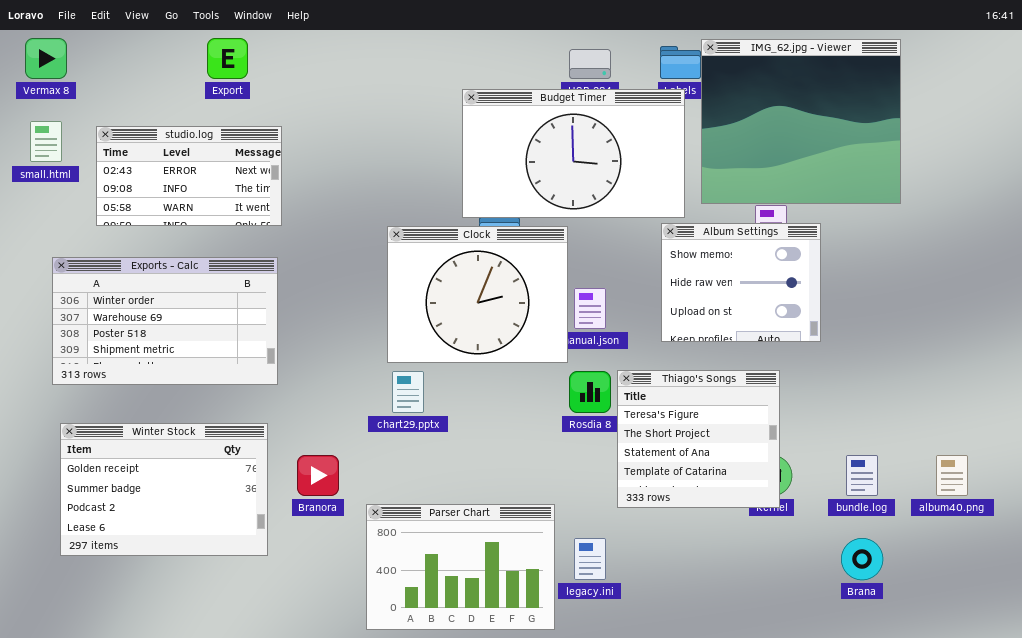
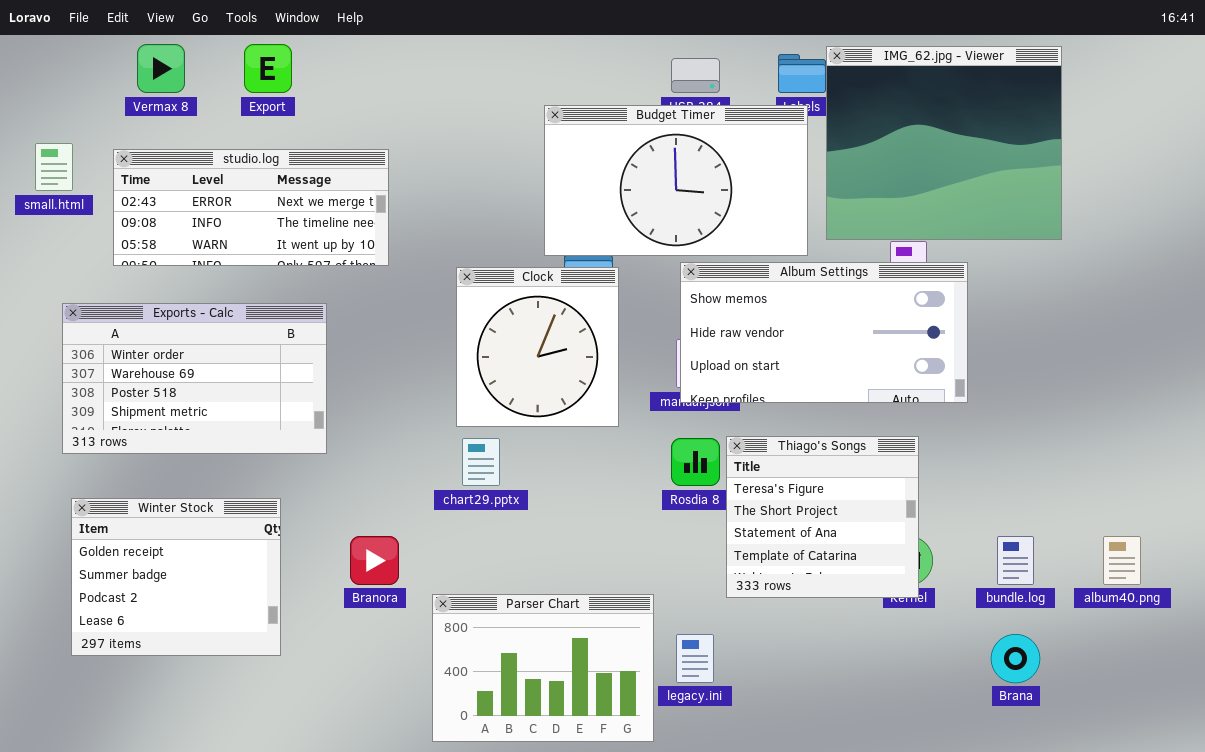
Vermax 8: [25,38,67,79] -> [137,44,185,93], moved
studio.log: [96,126,282,226] -> [113,149,389,266], resized
Album Settings: [661,223,821,342] -> [680,262,968,403], resized
Clock: [387,226,568,363] -> [456,267,619,427], resized
Winter Stock: [60,423,268,556] -> [71,498,281,656], resized

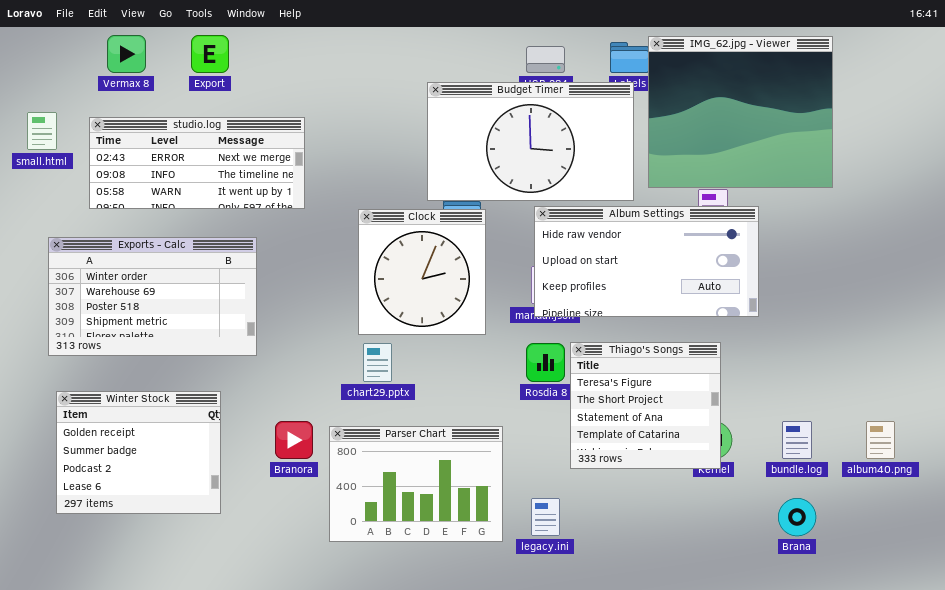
Album Settings: [680,262,968,403] -> [534,206,759,317], scrolled down 1 row
Parser Chart: [432,594,654,742] -> [329,426,503,542], moved

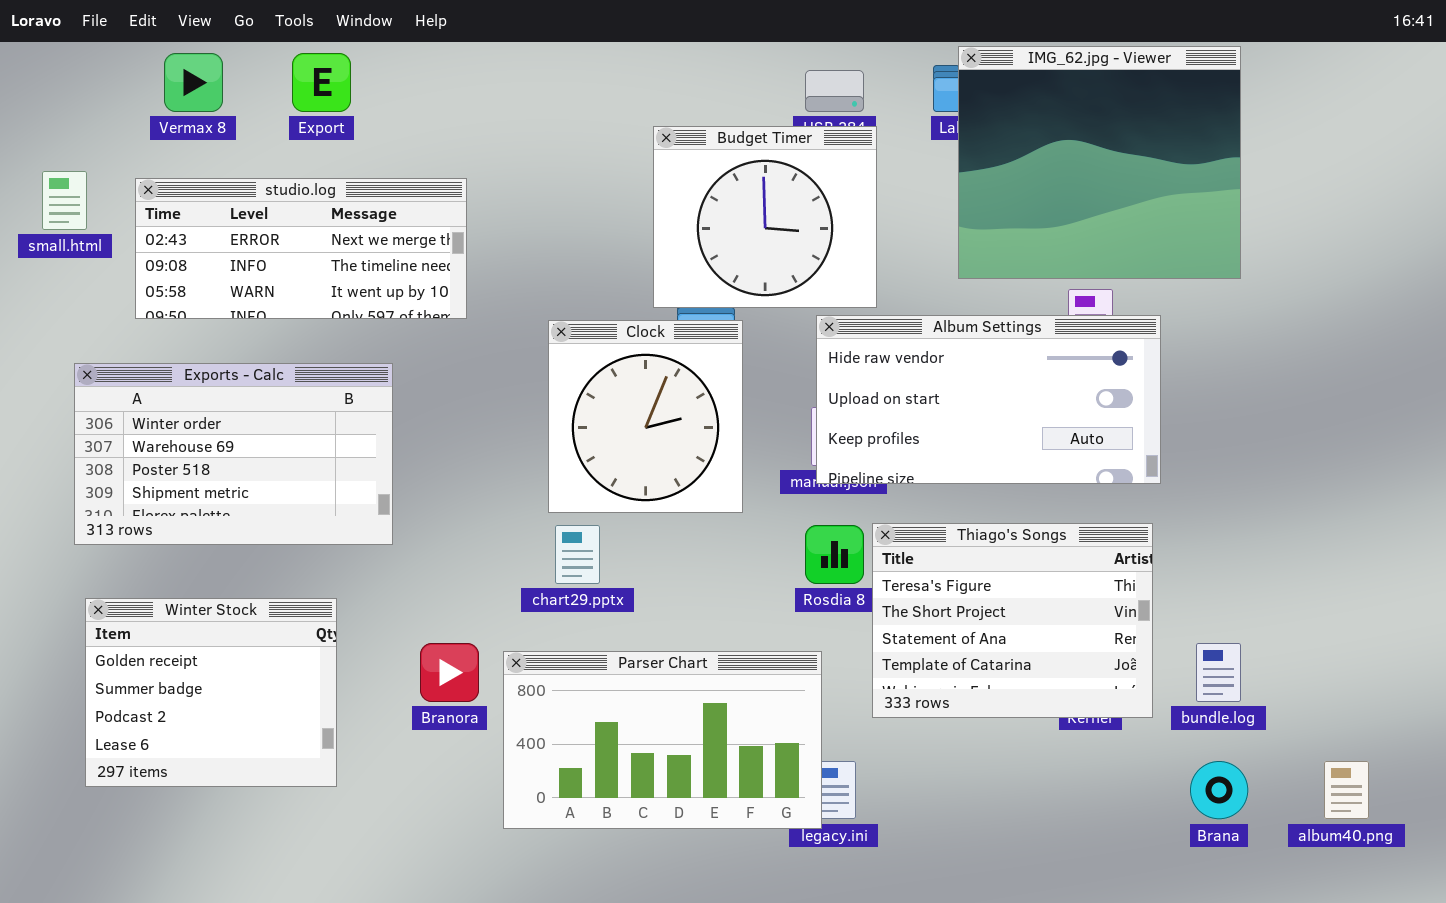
IMG_62.jpg - Viewer: [648,36,833,188] -> [958,46,1241,279], moved
Budget Timer: [427,82,634,201] -> [653,126,877,308], resized
Thiago's Songs: [570,342,721,469] -> [872,523,1153,718], resized
album40.png: [866,421,895,459] -> [1324,761,1369,819], moved
Parser Chart: [329,426,503,542] -> [503,651,822,829], resized

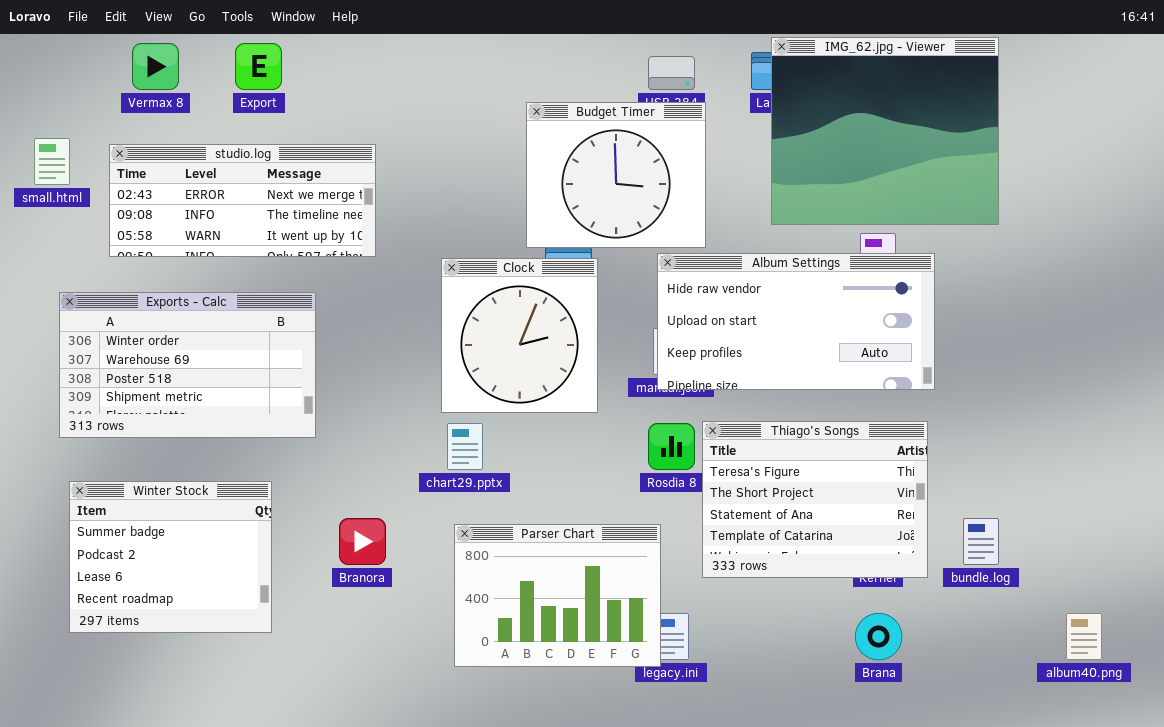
Winter Stock: [85,598,337,787] -> [69,481,272,633], scrolled down 1 row
Parser Chart: [503,651,822,829] -> [454,524,661,667], resized
Brana: [1190,761,1248,819] -> [855,613,902,660], moved

